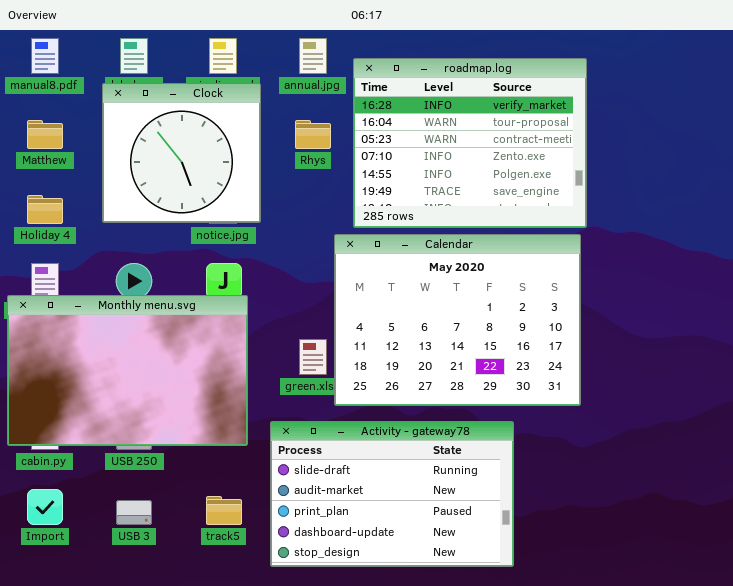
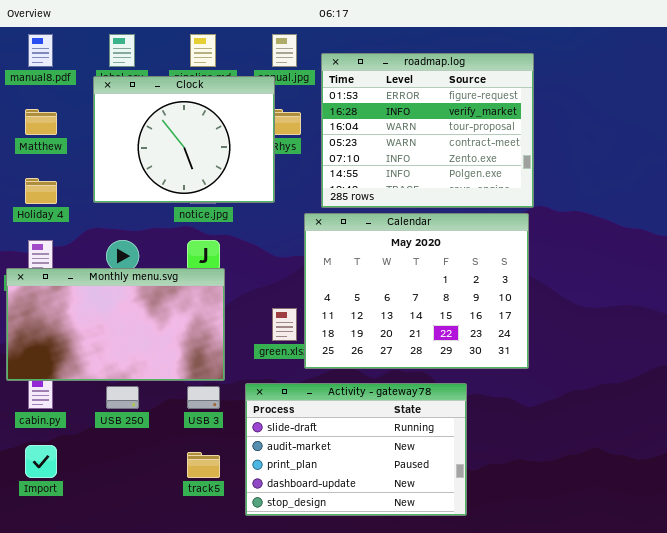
roadmap.log: [353,58,587,228] -> [321,53,534,208], scrolled up 1 row
Clock: [102,83,261,223] -> [93,76,275,203], resized
Monthly menu.svg: [7,295,248,446] -> [6,268,225,381], resized
USB 3: [116,500,152,525] -> [187,386,220,409], moved

